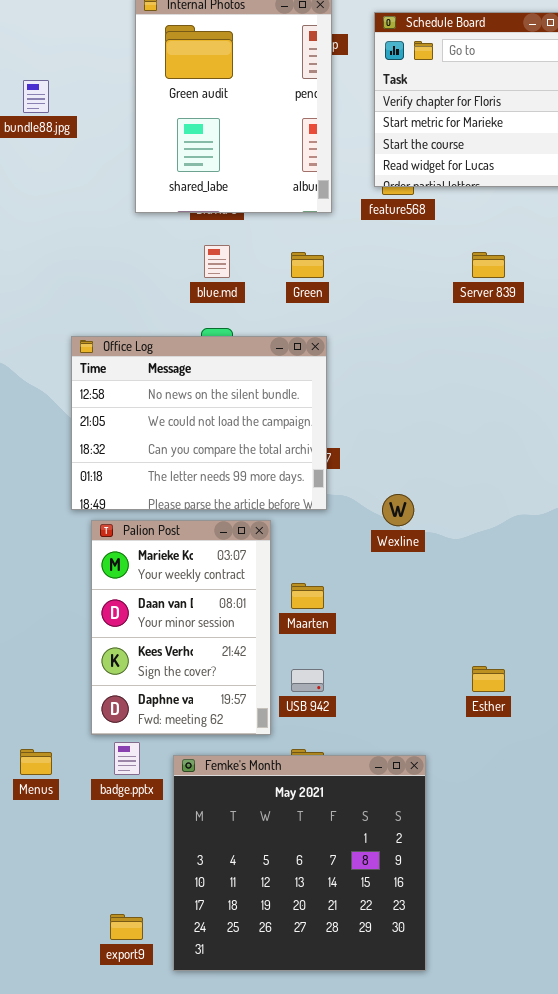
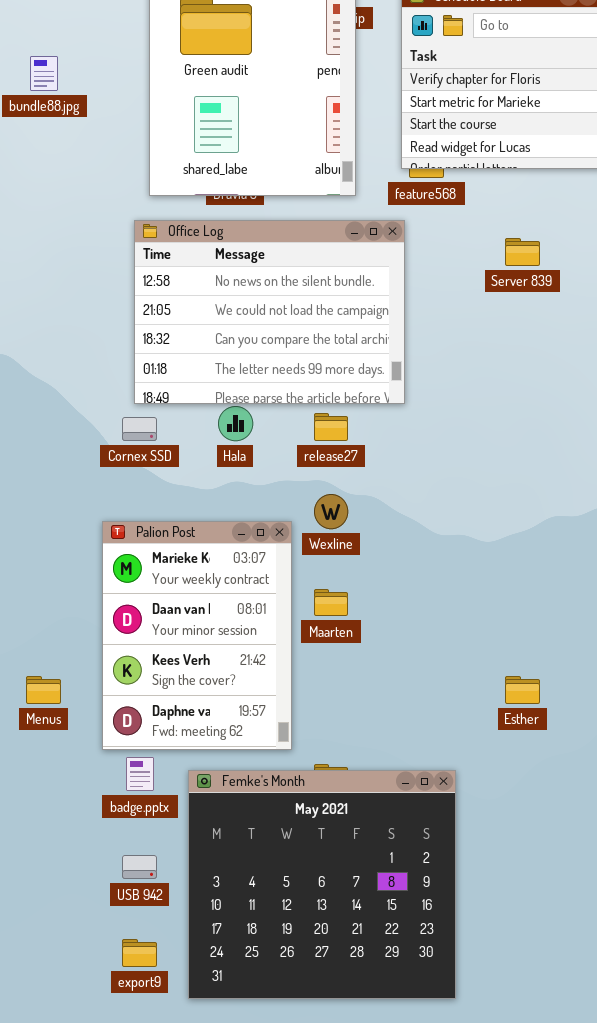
Office Log: [71,336,327,510] -> [134,220,405,404], moved
Wexline: [382,494,414,526] -> [314,494,348,529], moved
USB 942: [291,669,324,692] -> [122,855,157,879], moved
Menus: [20,749,52,775] -> [26,676,61,704], moved

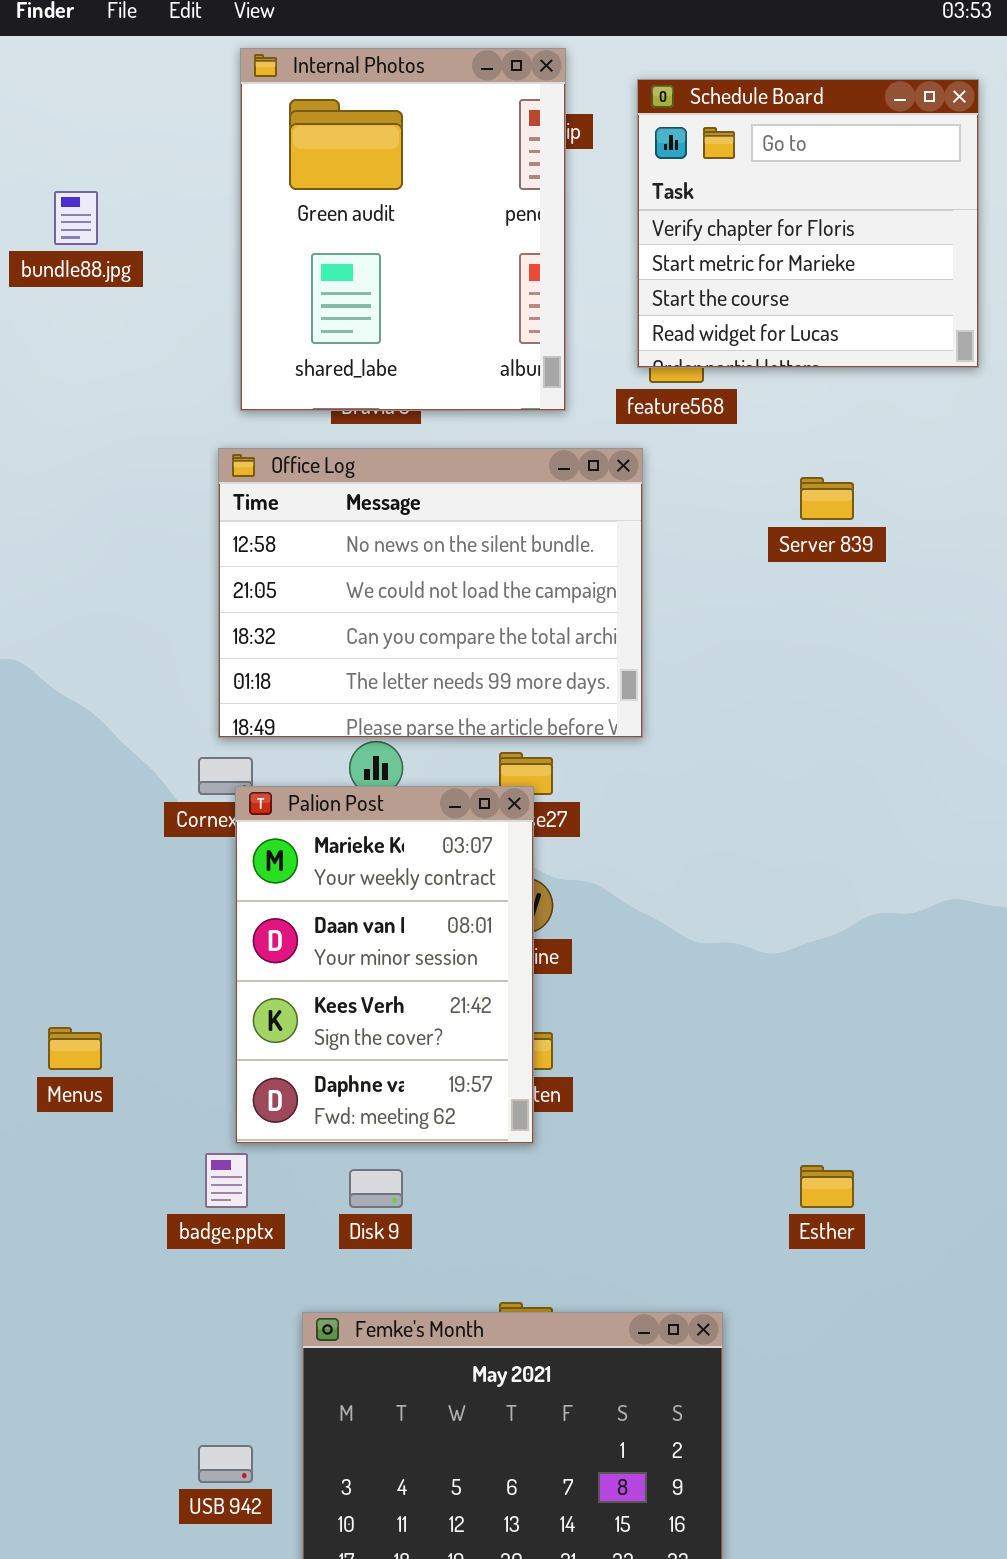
Palion Post: [102,521,292,750] -> [235,786,534,1144], moved
Menus: [26,676,61,704] -> [48,1027,102,1070], moved
badge.pptx: [126,757,154,791] -> [205,1153,248,1208], moved

